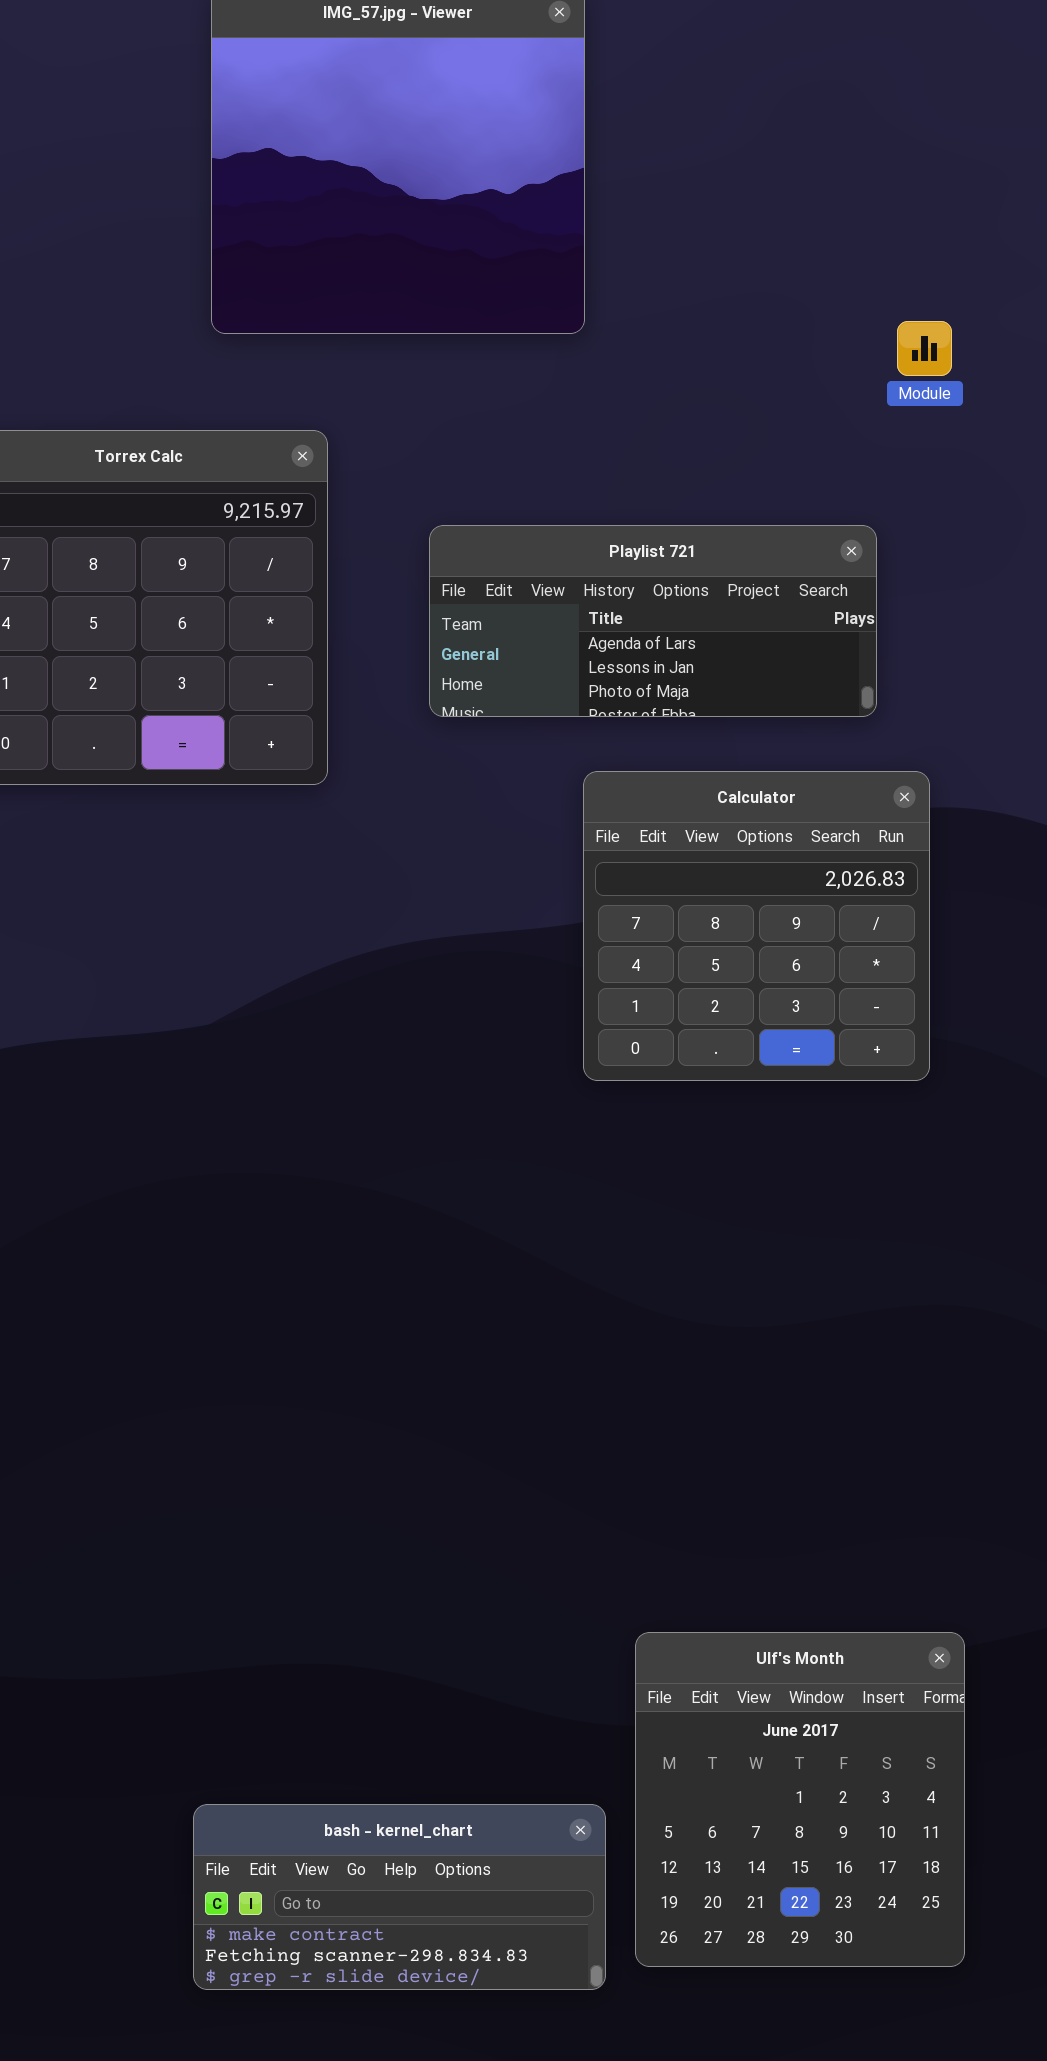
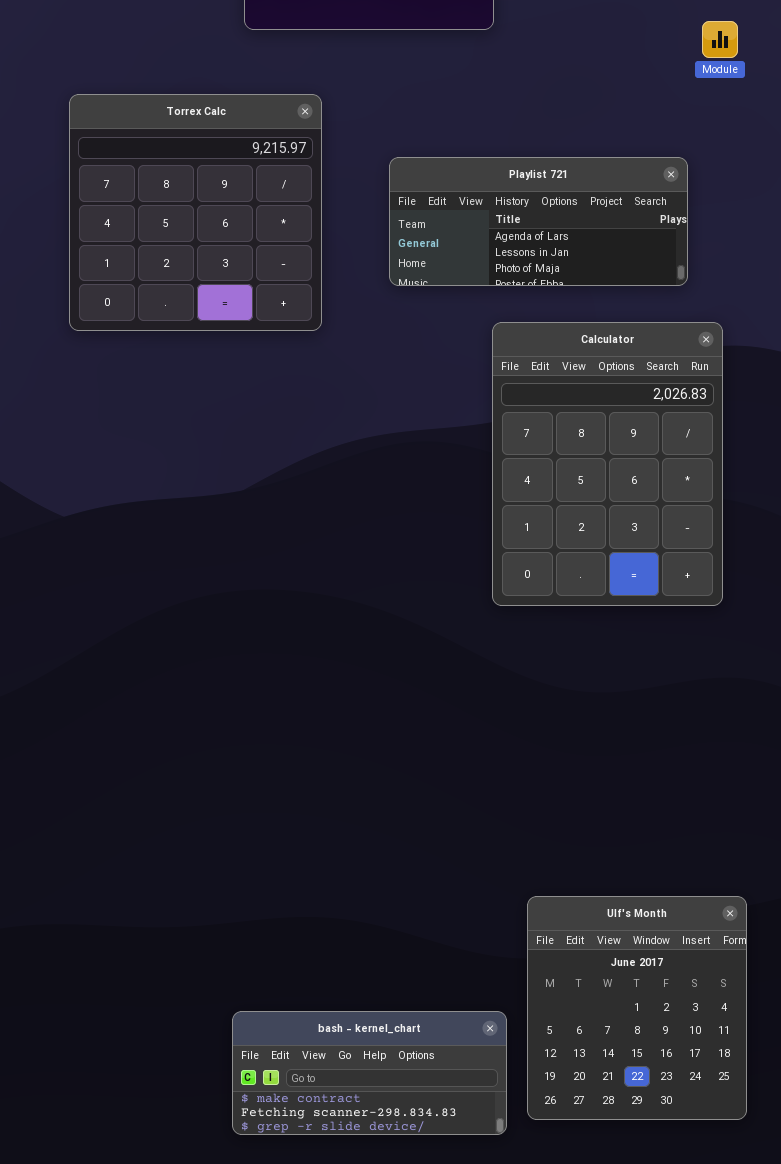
Calculator: [583,771,930,1081] -> [492,322,723,606], resized

